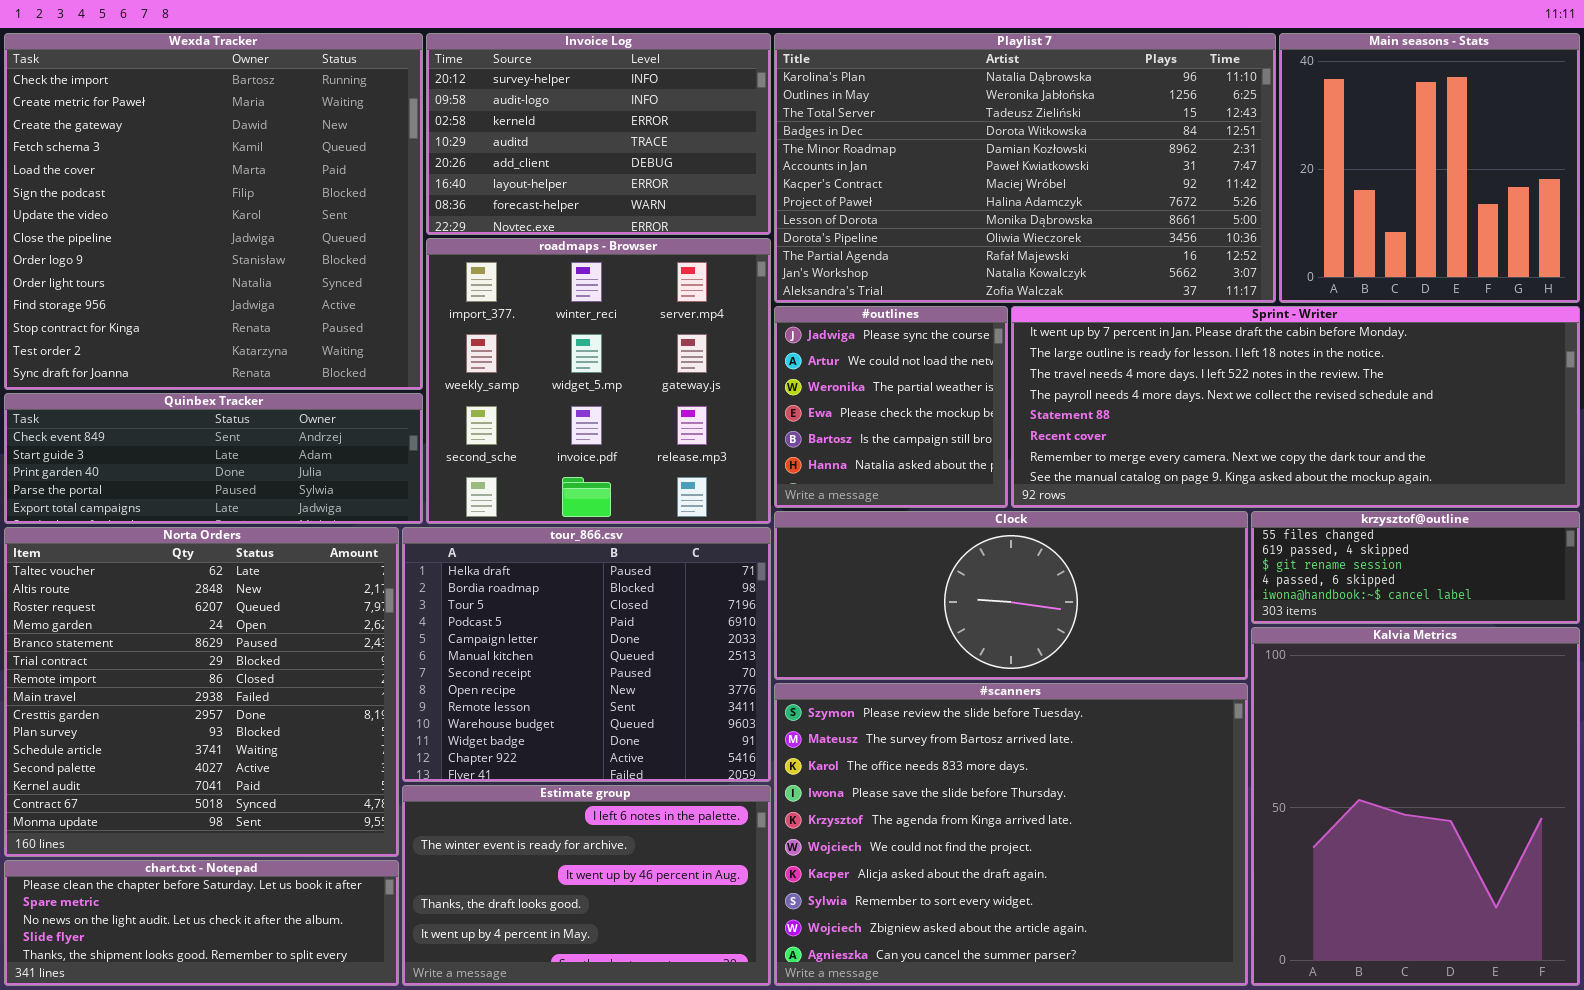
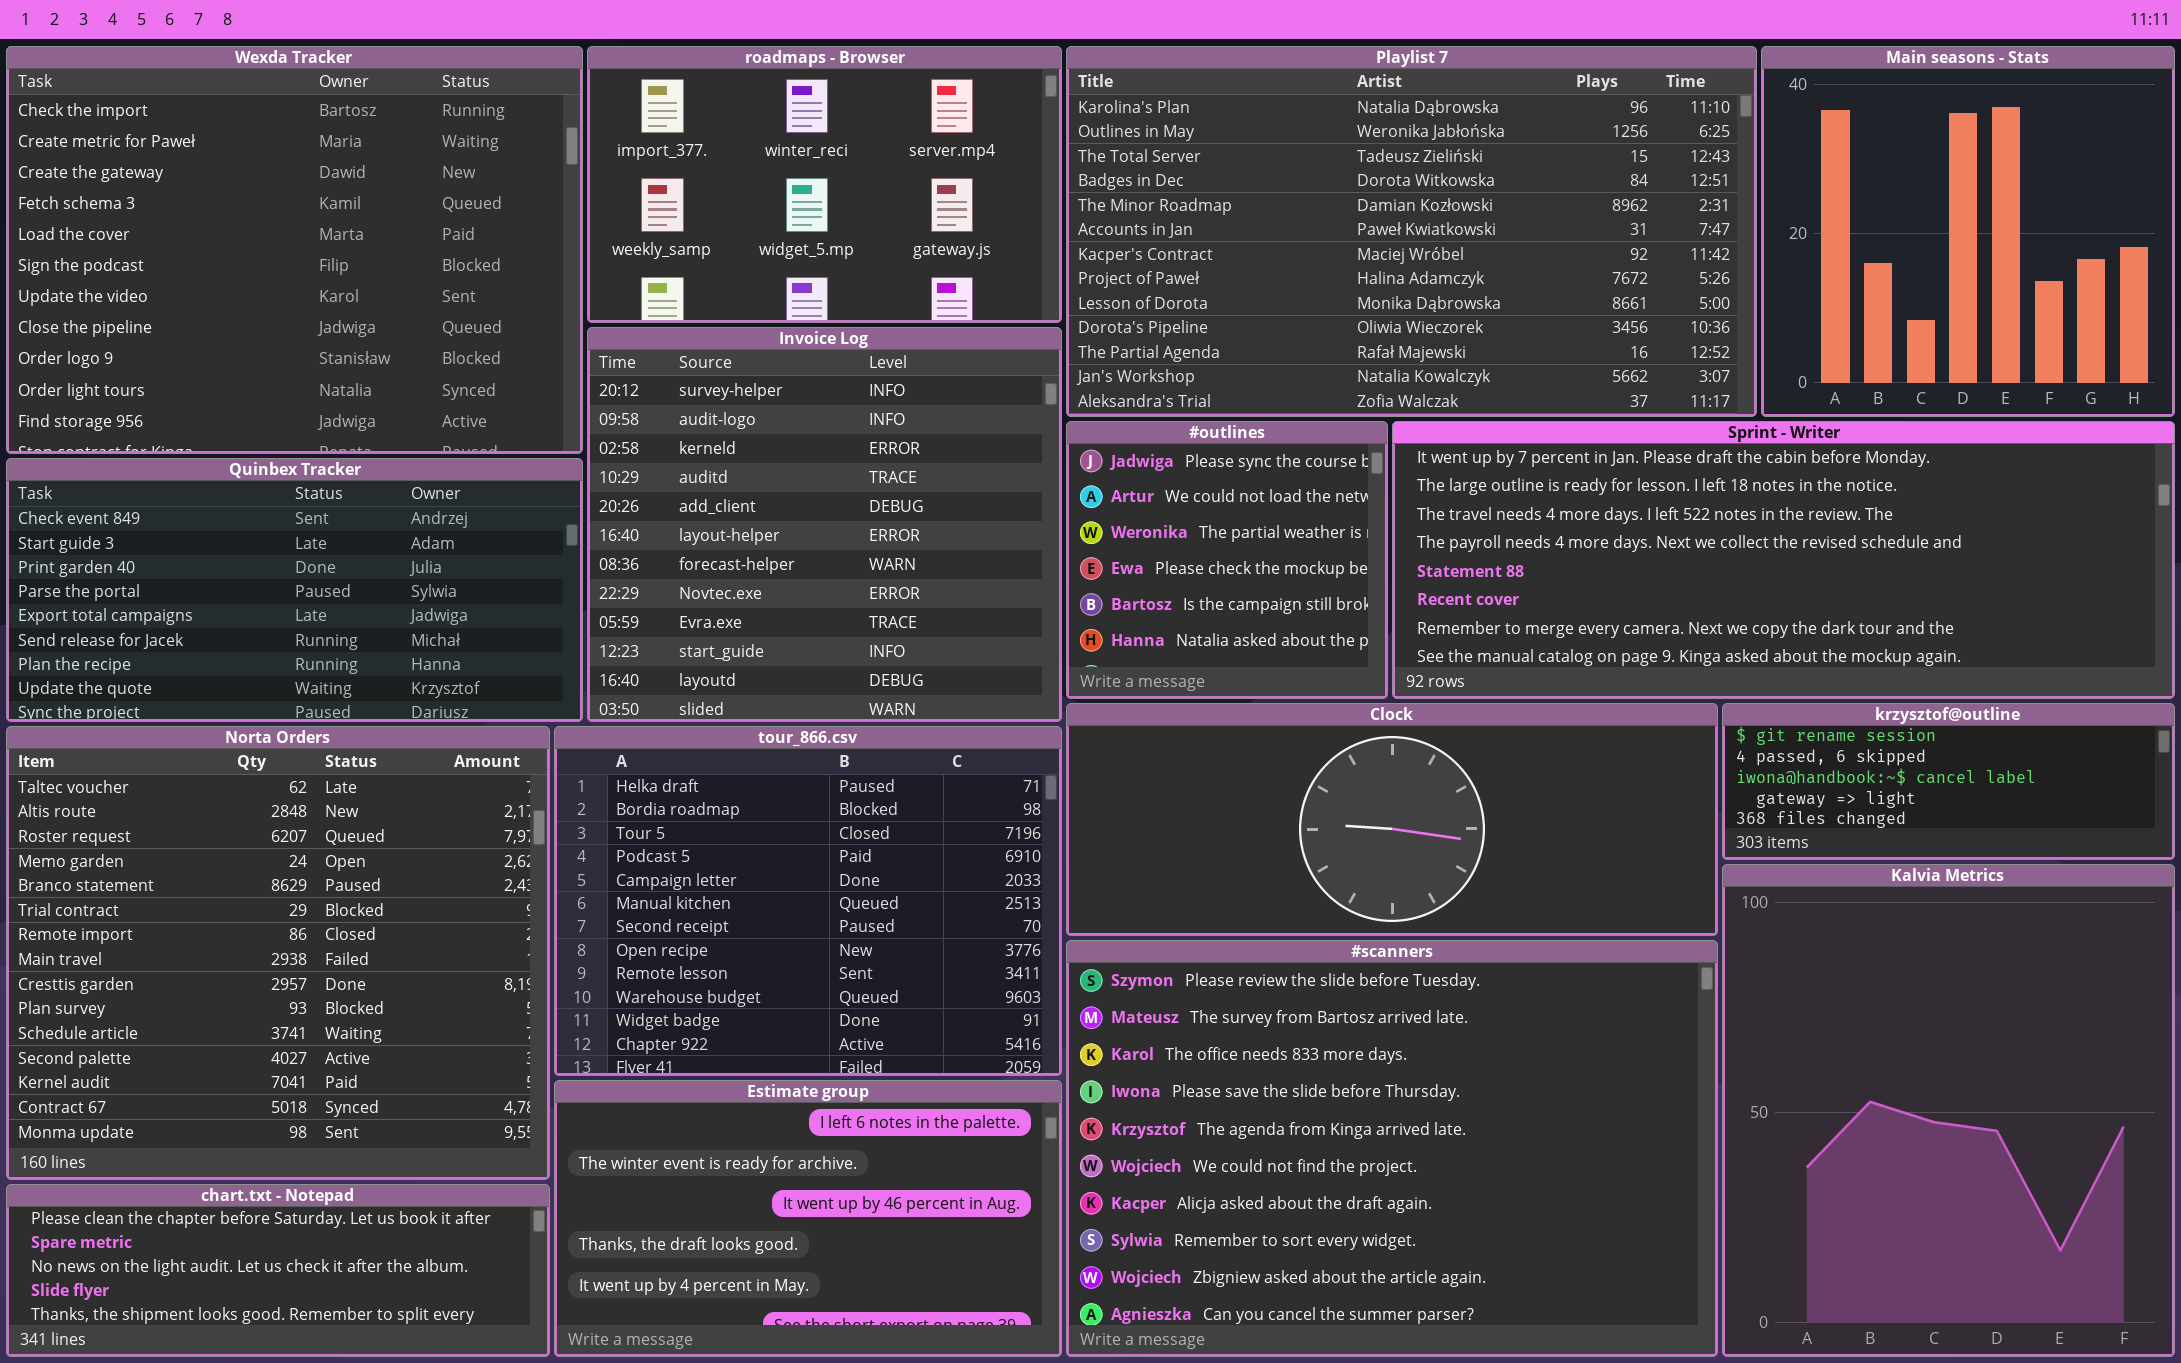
Wexda Tracker: [4,33,423,390] -> [6,46,583,454], resized
Invoice Log: [426,33,771,235] -> [587,327,1062,722], moved, resized
roadmaps - Browser: [426,238,771,524] -> [587,46,1062,323], moved, resized
Quinbex Tracker: [4,393,423,524] -> [6,458,583,722], resized
krzysztof@outline: [1251,511,1580,624] -> [1722,703,2175,860], scrolled down 2 rows

